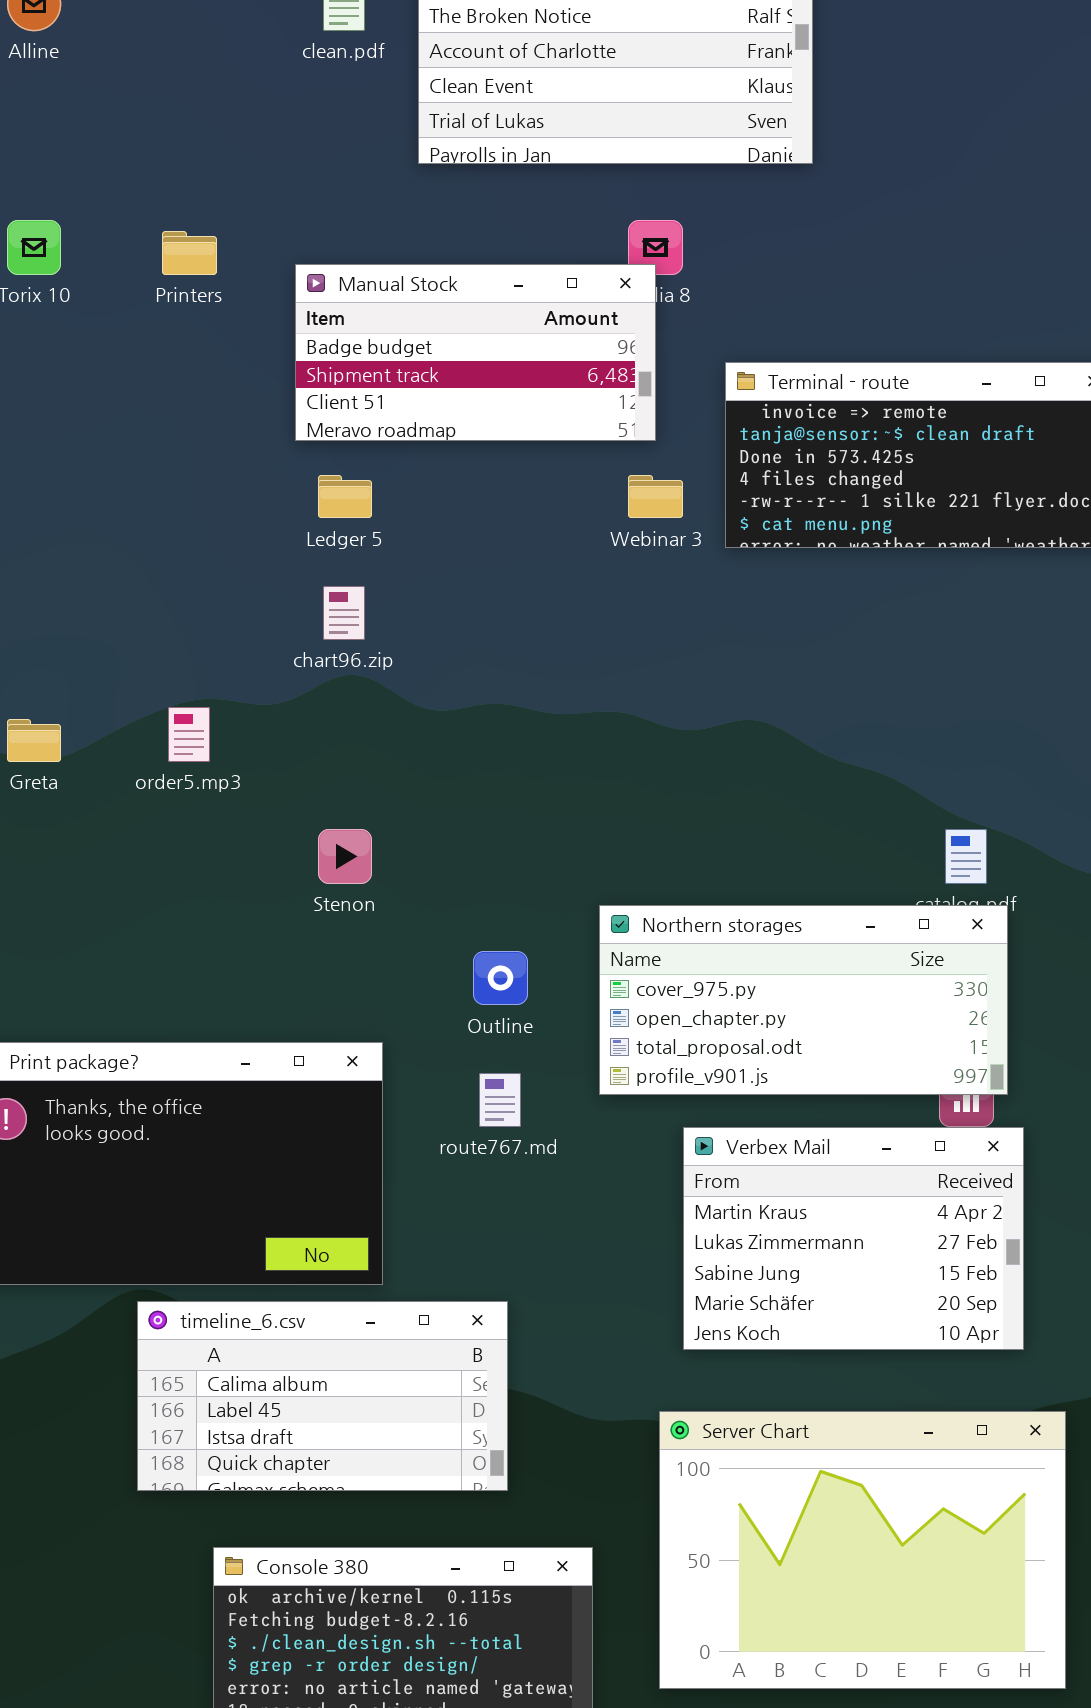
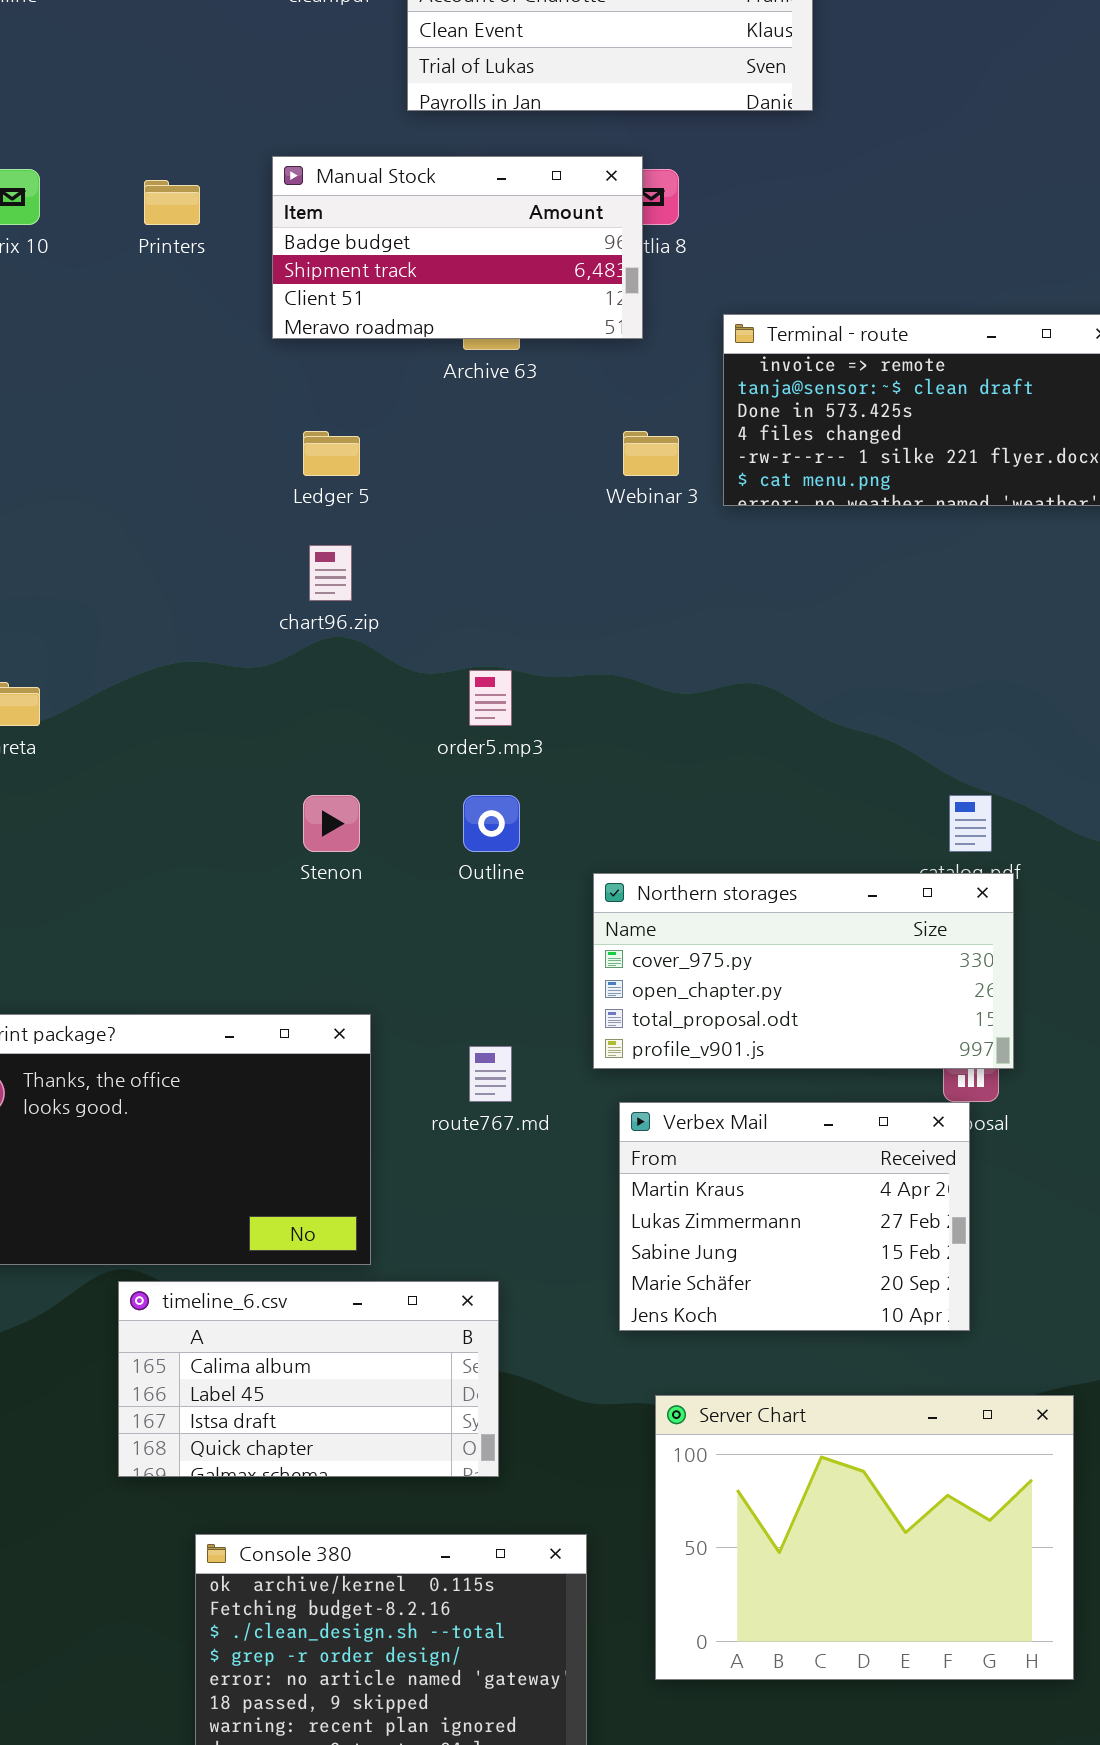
Manual Stock: [295,264,656,441] -> [272,156,643,339], moved
order5.mp3: [168,707,210,762] -> [469,670,512,726], moved
Outline: [473,951,528,1005] -> [463,795,520,852], moved
Verbex Mail: [683,1127,1024,1350] -> [619,1102,970,1331], moved

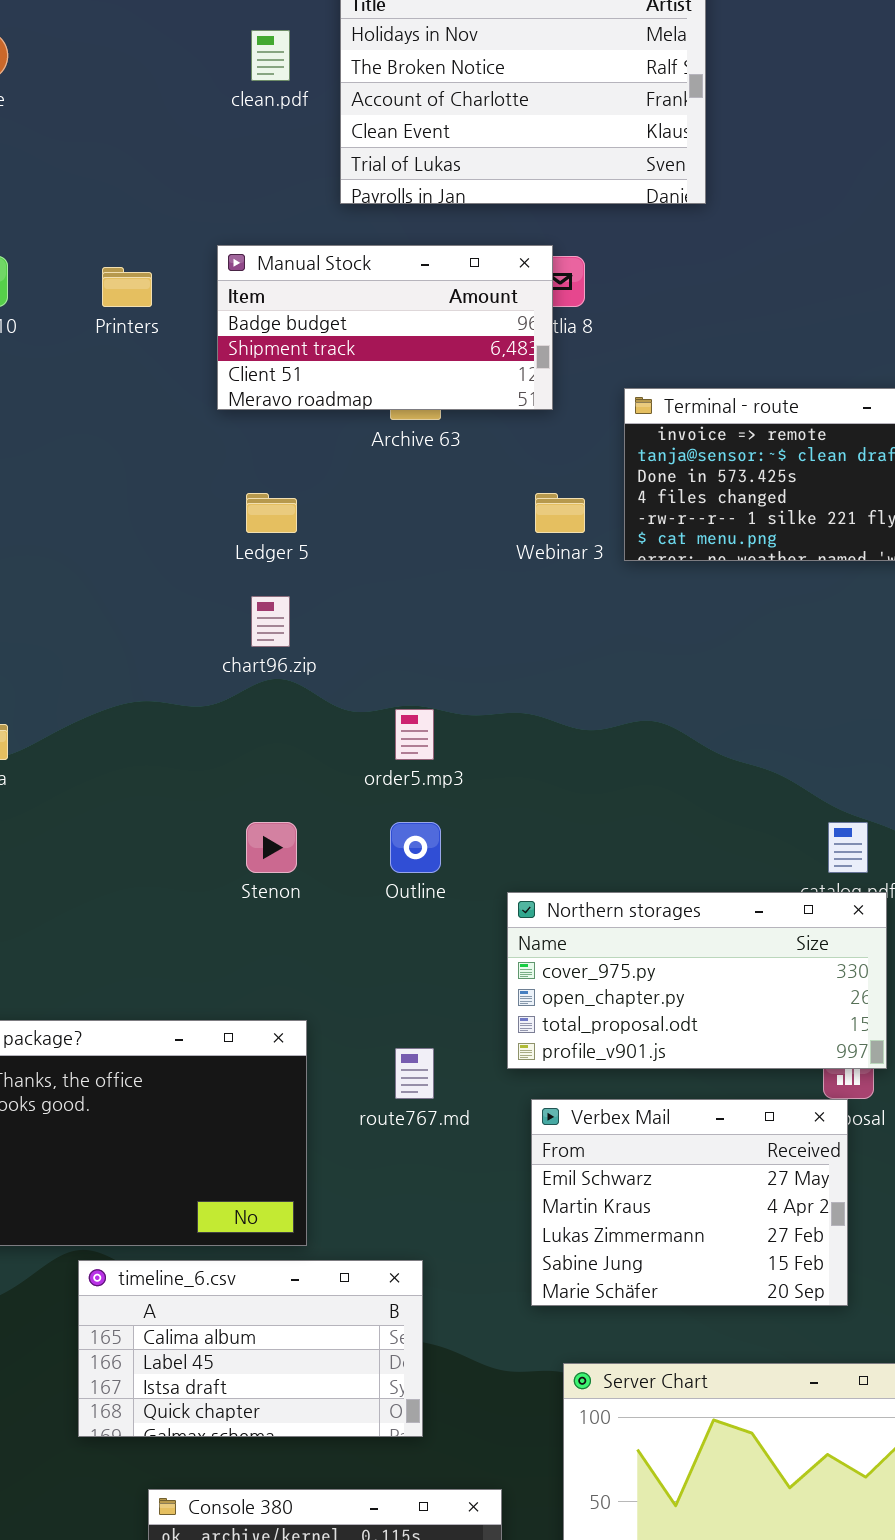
Verbex Mail: [619,1102,970,1331] -> [531,1099,848,1306], scrolled up 1 row

